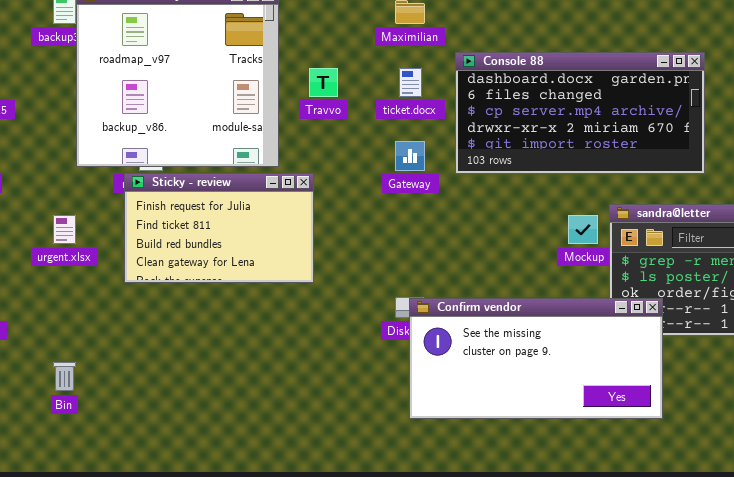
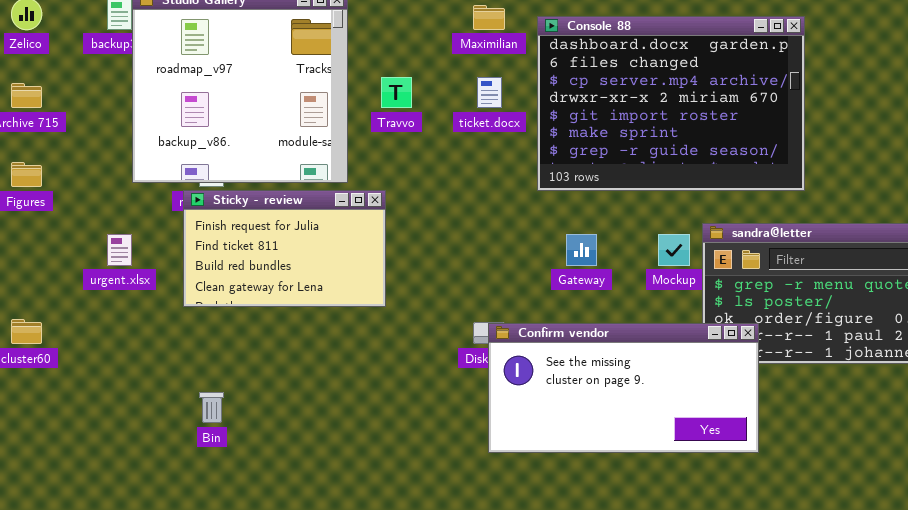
Console 88: [455,52,705,174] -> [537,16,805,191], resized
Gateway: [395,141,425,171] -> [566,234,597,266], moved
Bin: [53,362,76,391] -> [199,392,224,423], moved

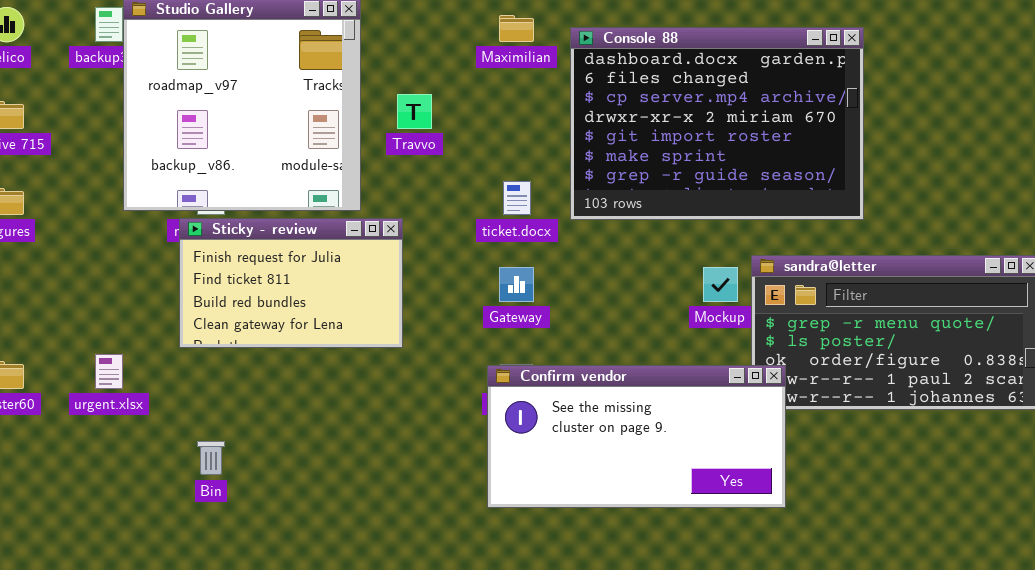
ticket.docx: [477,77,502,108] -> [503,181,531,215], moved
urgent.xlsx: [107,234,132,266] -> [95,354,123,389], moved
Gateway: [566,234,597,266] -> [499,267,534,302], moved
Confirm vendor: [488,323,759,453] -> [487,365,786,508], moved

